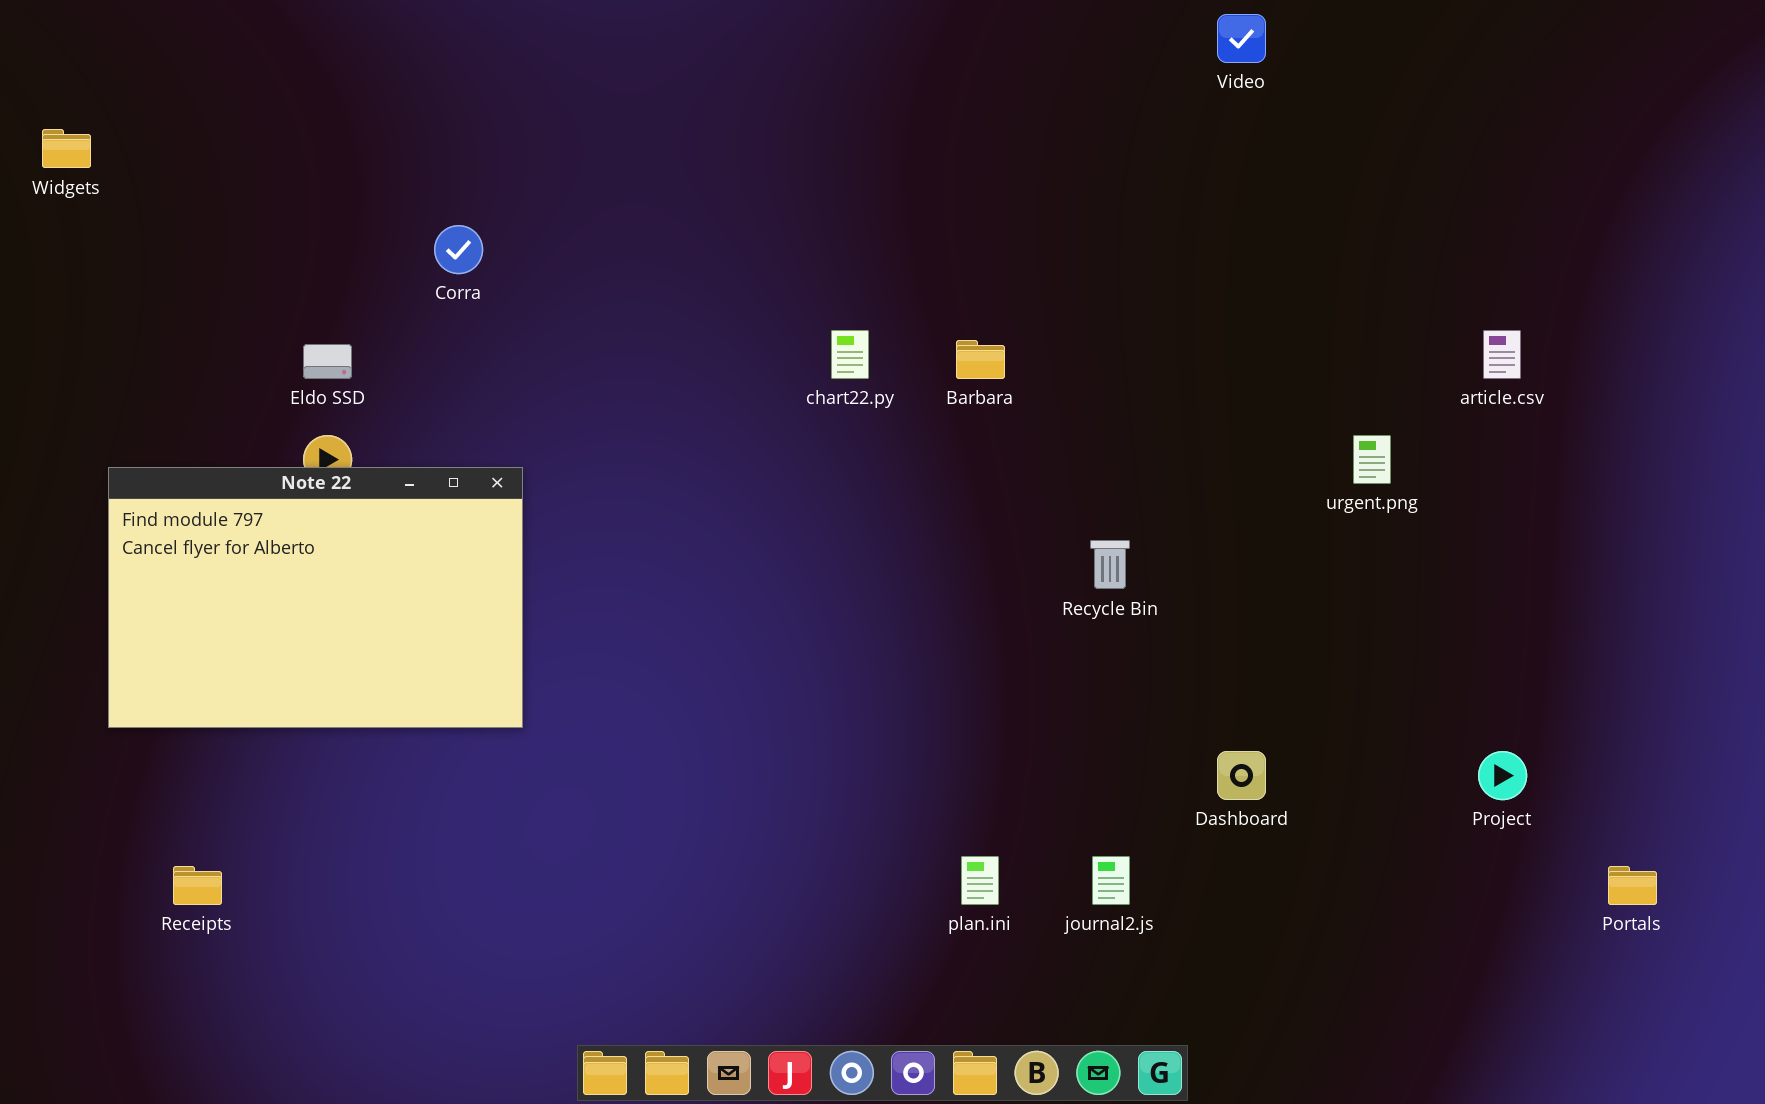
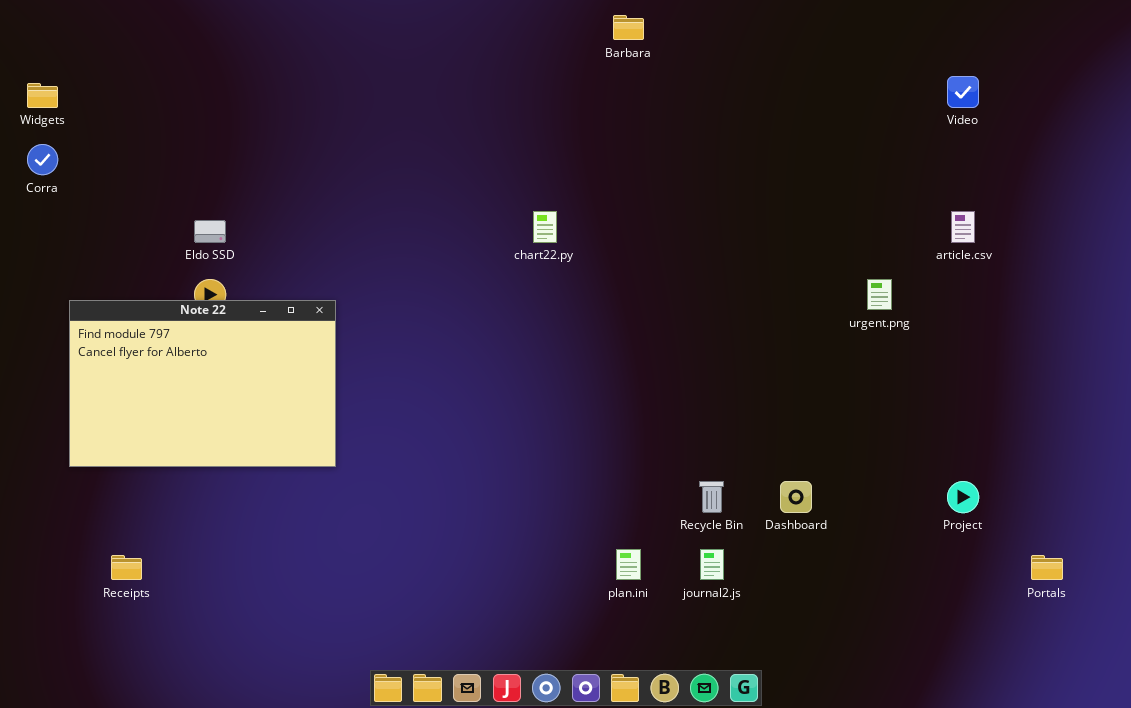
Video: [1217,14,1266,63] -> [947,76,979,108], moved
Corra: [434,225,483,274] -> [27,144,58,175], moved
Barbara: [956,340,1005,379] -> [613,15,644,40], moved
Recycle Bin: [1090,540,1130,589] -> [699,481,724,513], moved

